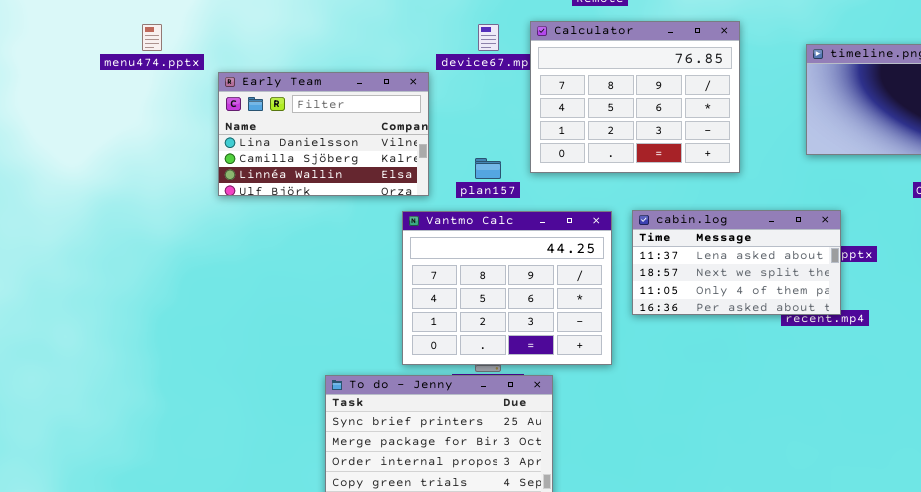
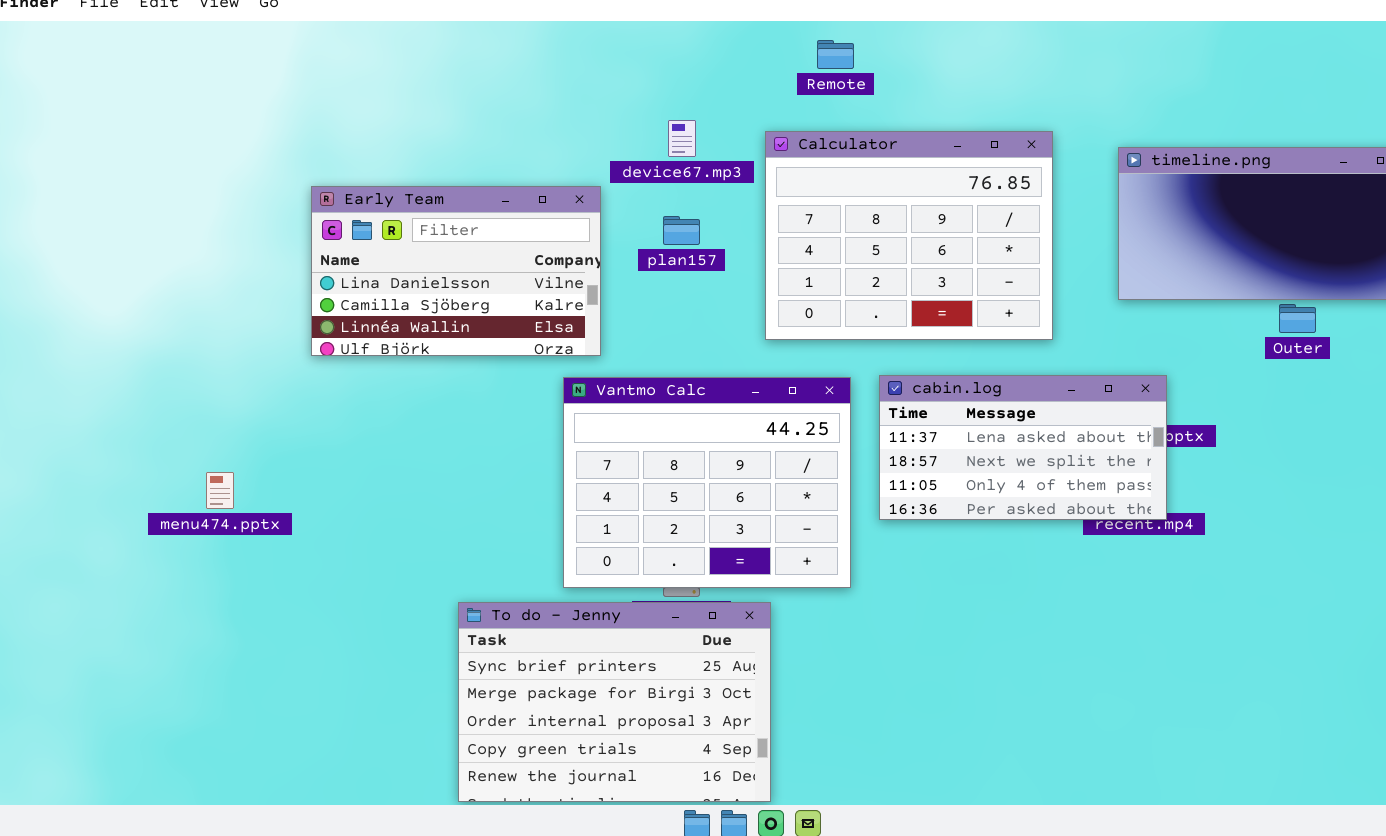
Calculator: [530,21,740,173] -> [765,131,1053,340], moved
menu474.pptx: [142,24,162,51] -> [206,472,234,509], moved
plan157: [475,158,501,179] -> [663,216,700,245], moved

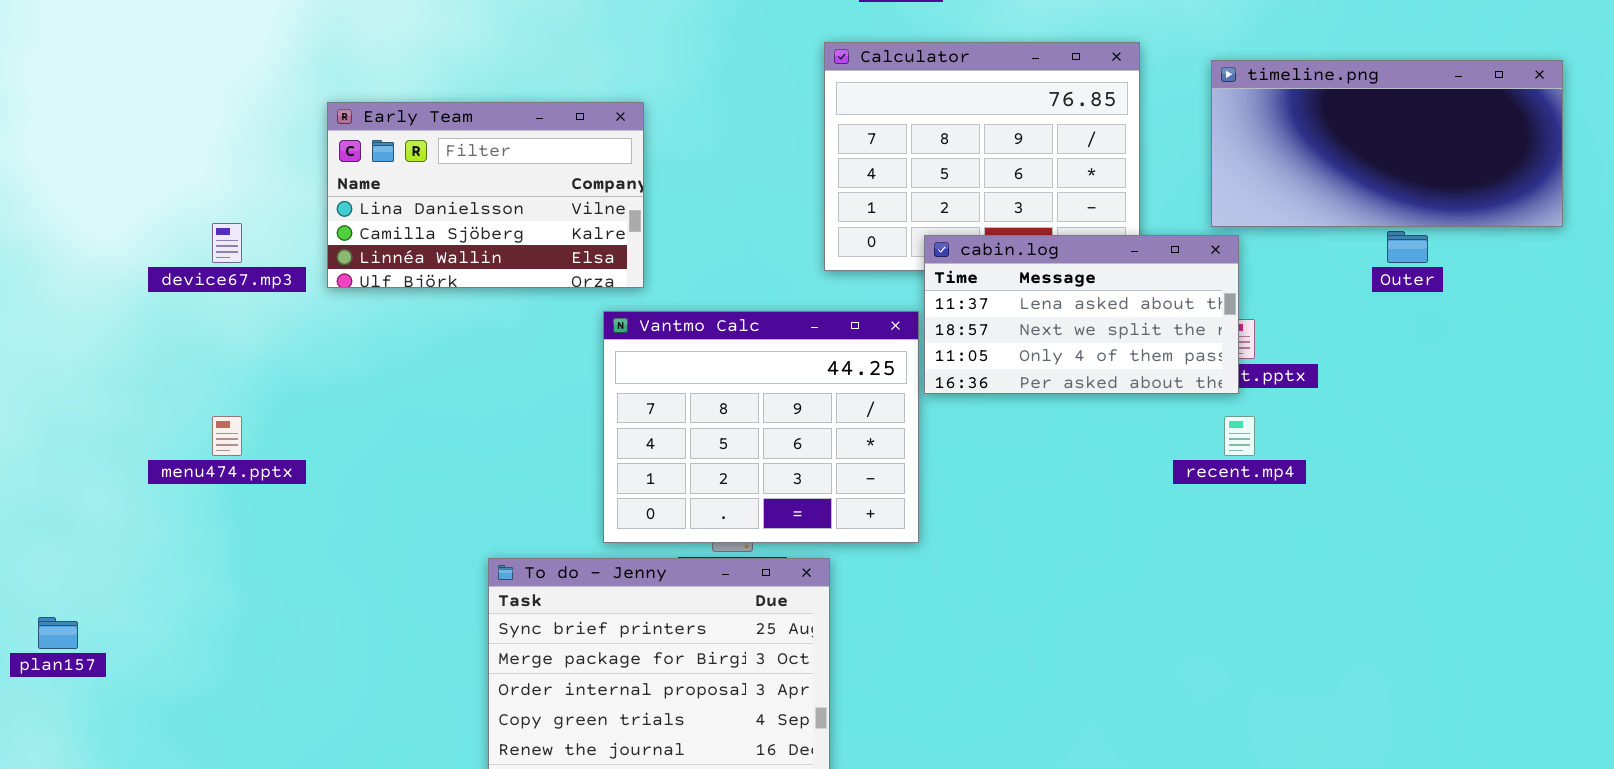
device67.mp3: [668,120,696,157] -> [212,223,242,263], moved
plan157: [663,216,700,245] -> [38,617,78,649], moved
cabin.log: [879,375,1167,520] -> [924,235,1239,394], moved

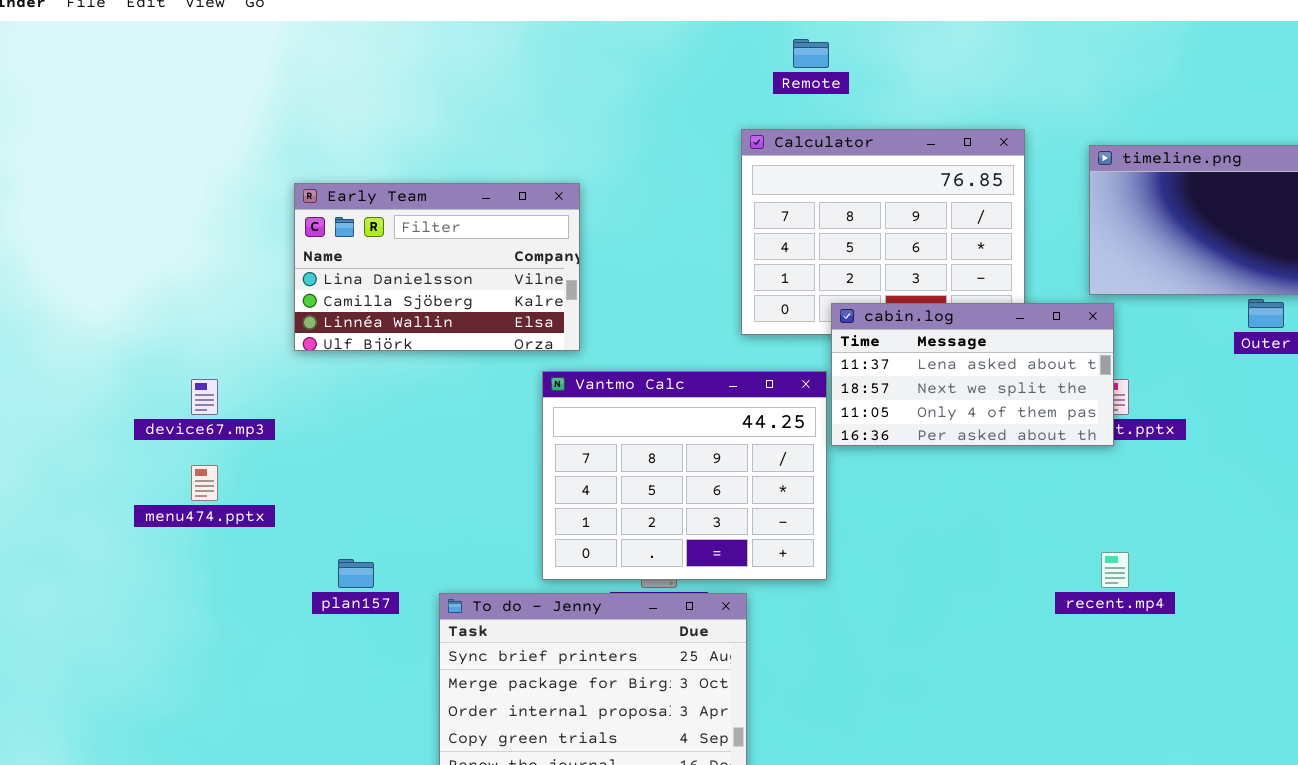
device67.mp3: [212,223,242,263] -> [191,379,218,415], moved
recent.mp4: [1224,416,1255,456] -> [1101,552,1129,588], moved
plan157: [38,617,78,649] -> [338,559,374,588], moved

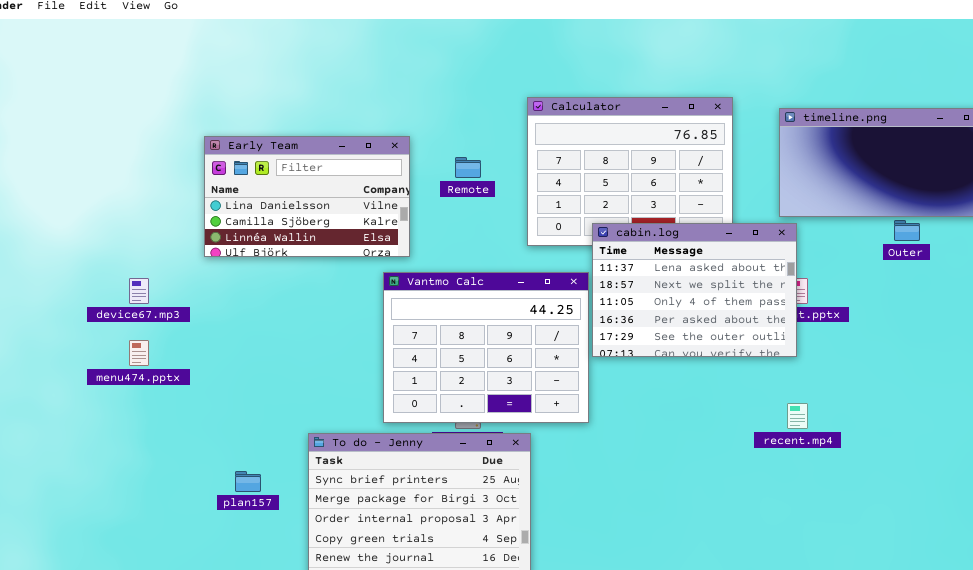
Remote: [793,39,829,68] -> [455,157,481,178], moved
cabin.log: [831,303,1114,446] -> [592,223,797,357], resized
plan157: [338,559,374,588] -> [235,471,261,492], moved

